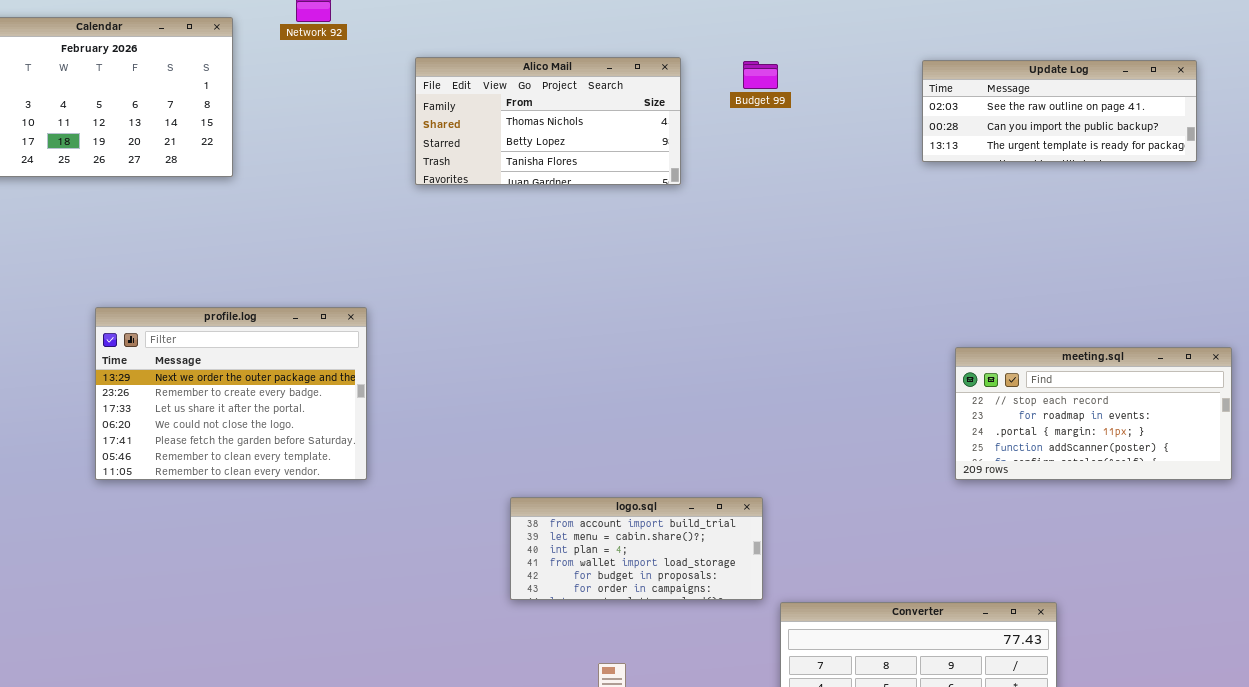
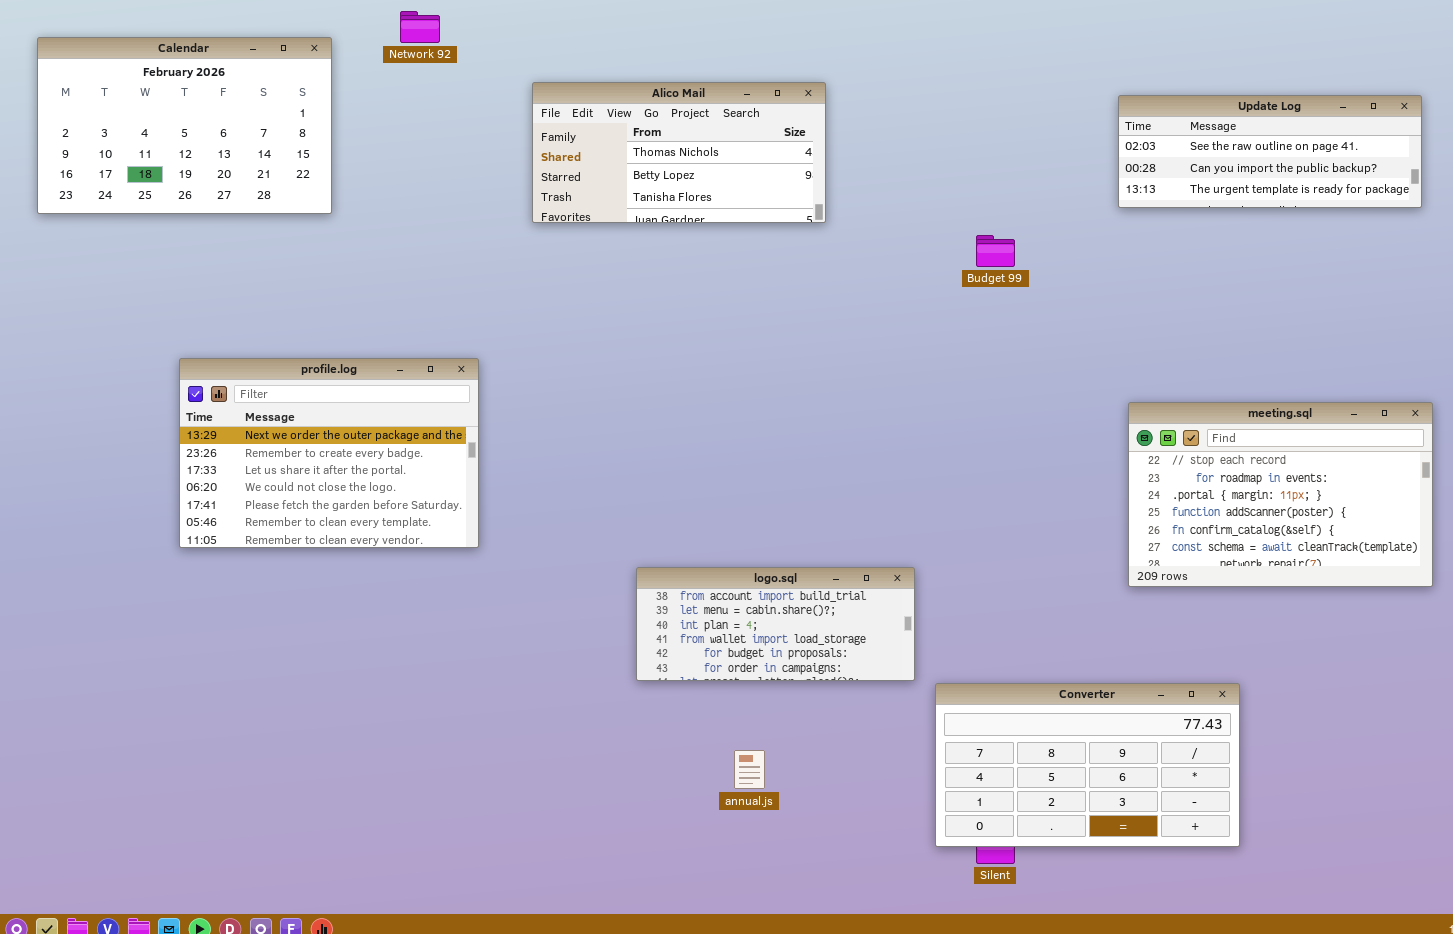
Update Log: [922,60,1197,162] -> [1118,95,1422,208], moved
Budget 99: [743,61,778,89] -> [976,235,1015,267], moved
meeting.sql: [955,347,1232,480] -> [1128,402,1433,587], resized

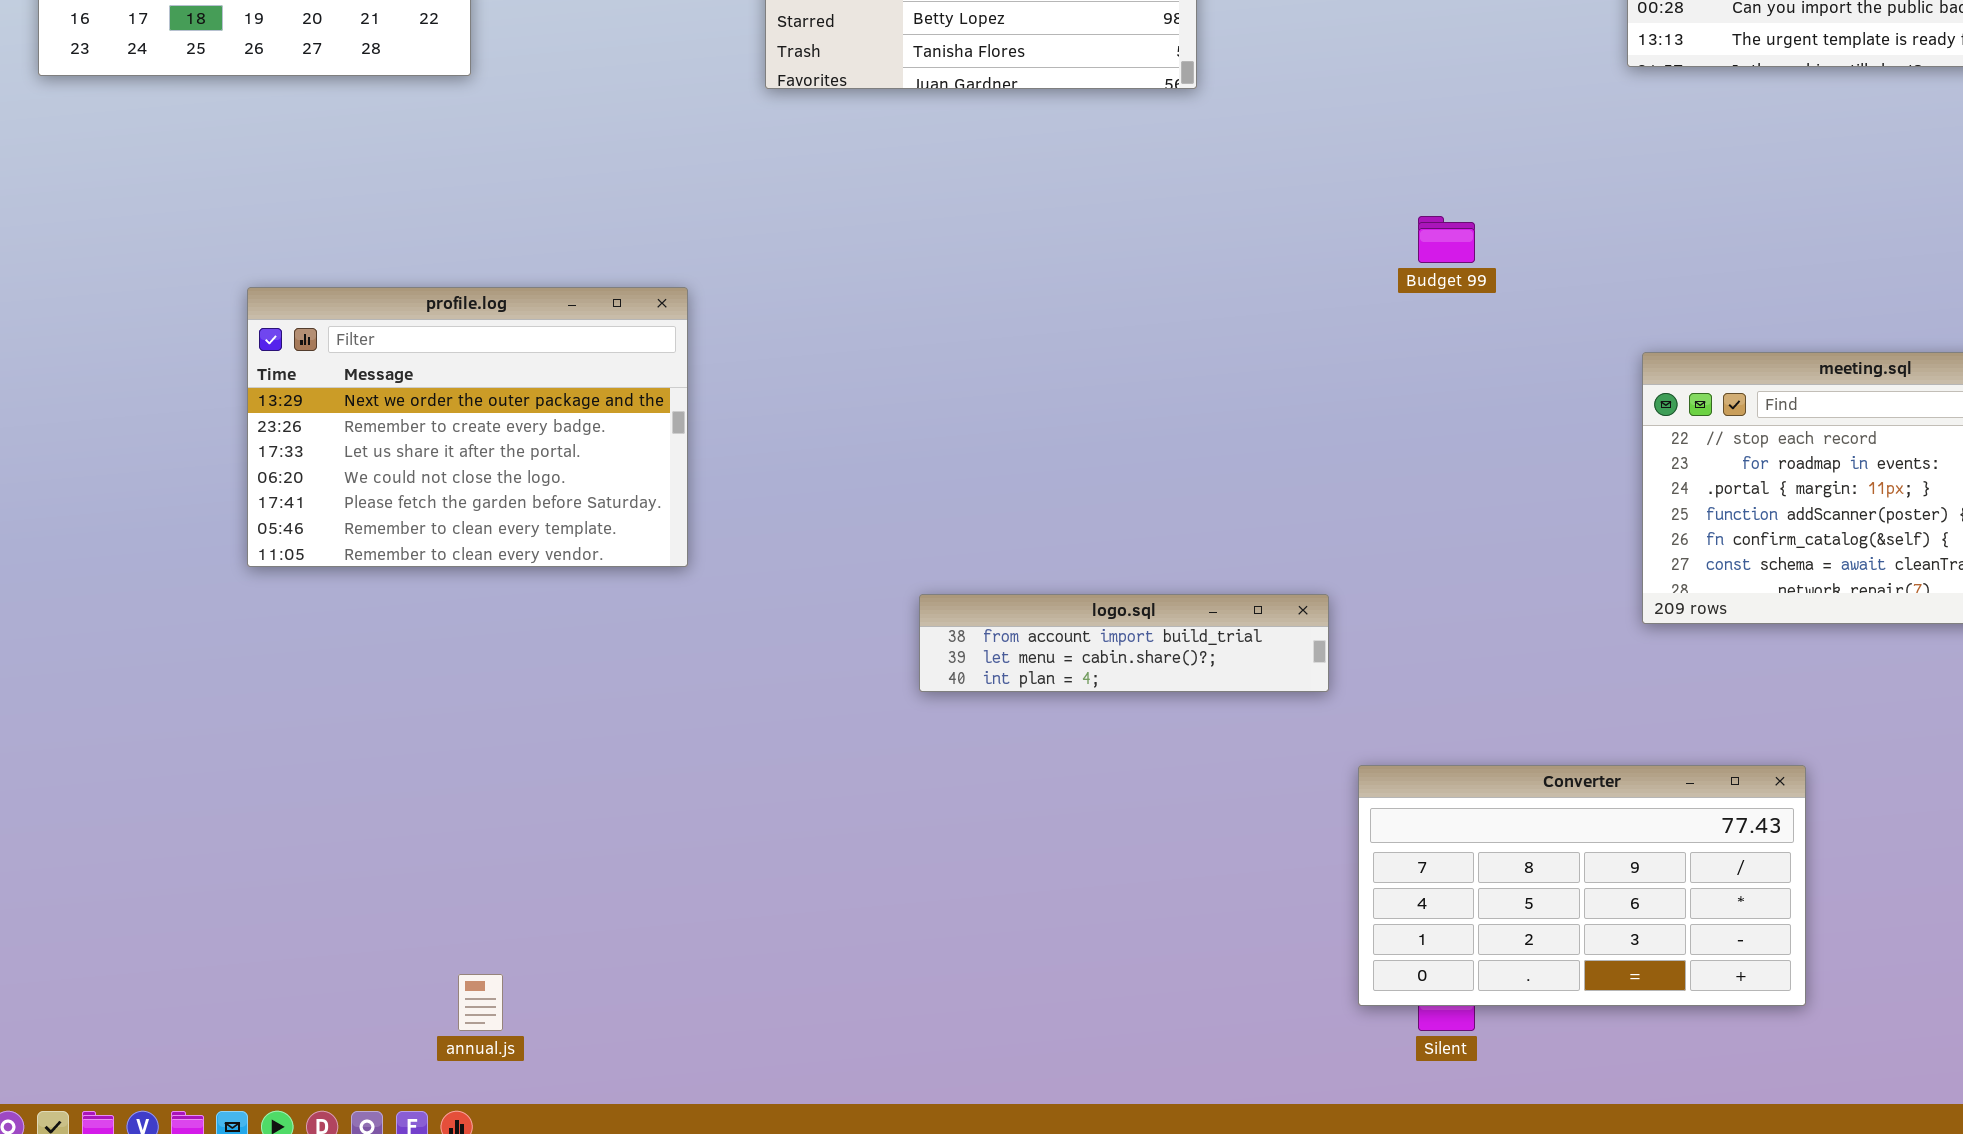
Budget 99: [976,235,1015,267] -> [1418,216,1475,263], moved
logo.sql: [636,567,915,681] -> [919,594,1329,692], resized
annual.js: [734,750,765,789] -> [458,974,503,1031], moved

